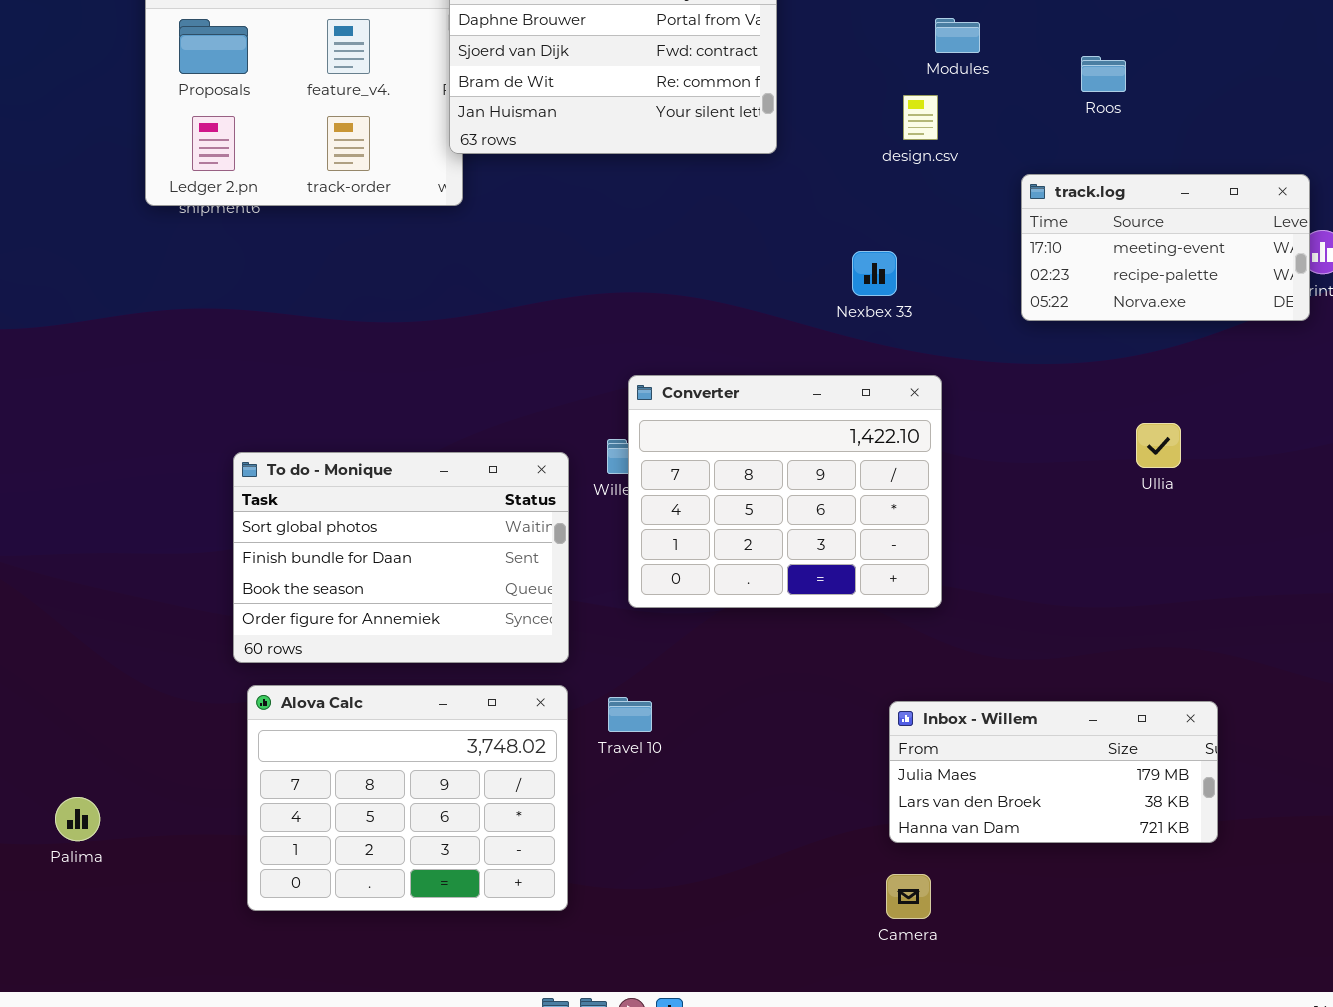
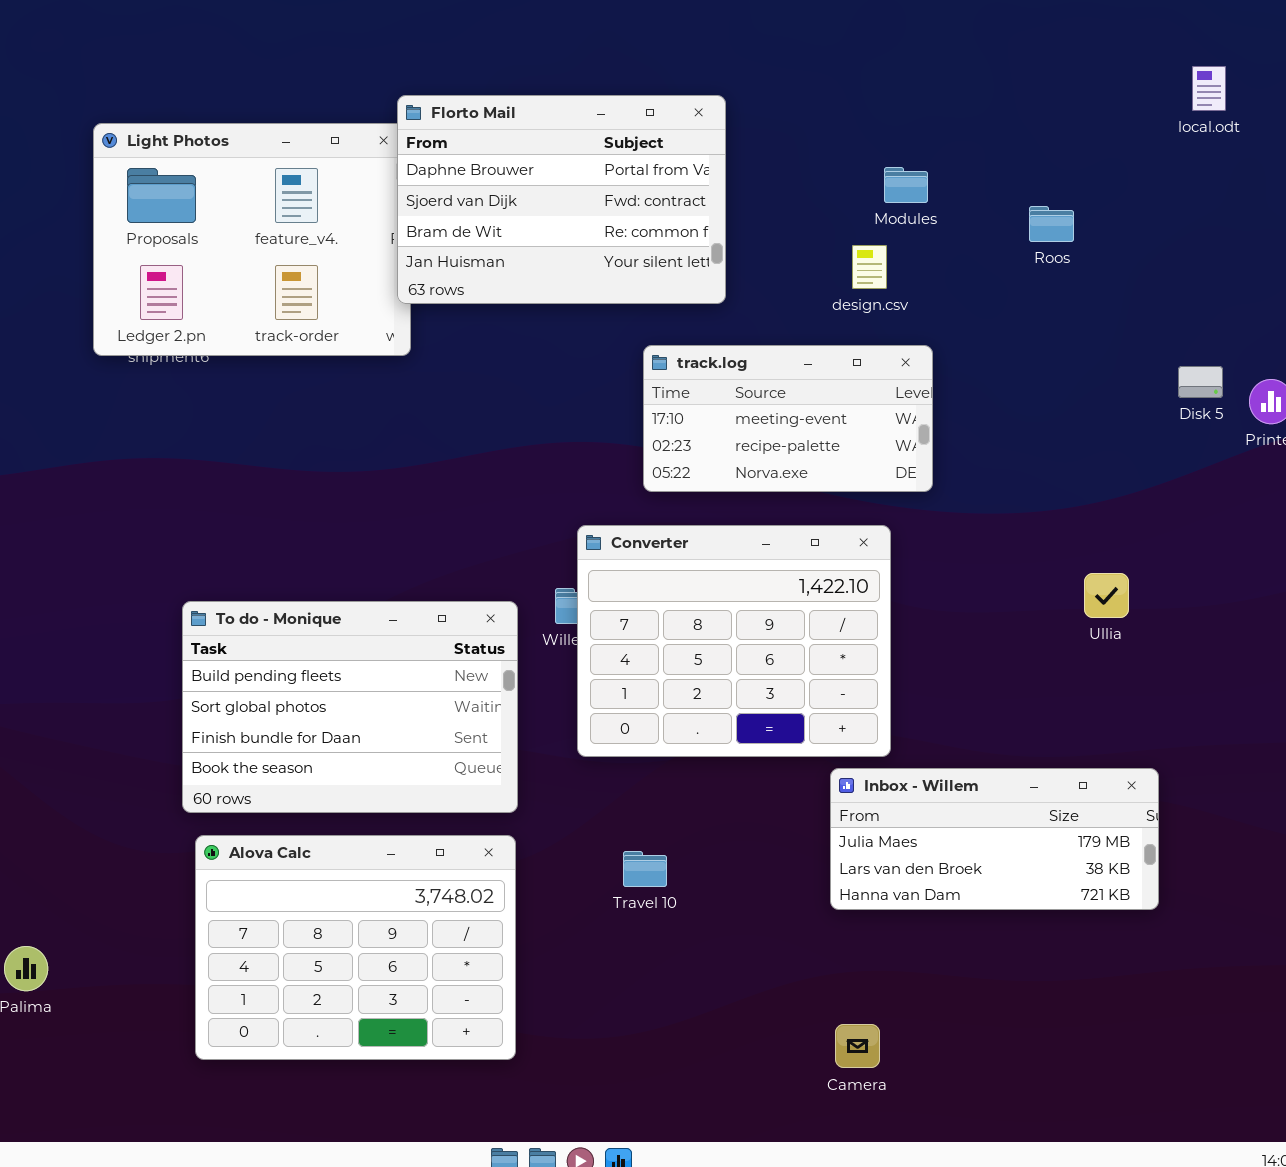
track.log: [1021,174,1310,321] -> [643,345,933,492], moved
To do - Monique: [233,452,569,663] -> [182,601,518,813], scrolled up 1 row
Travel 10: [608,697,652,732] -> [623,851,667,887], moved
Inbox - Willem: [889,701,1218,843] -> [830,768,1159,910], moved

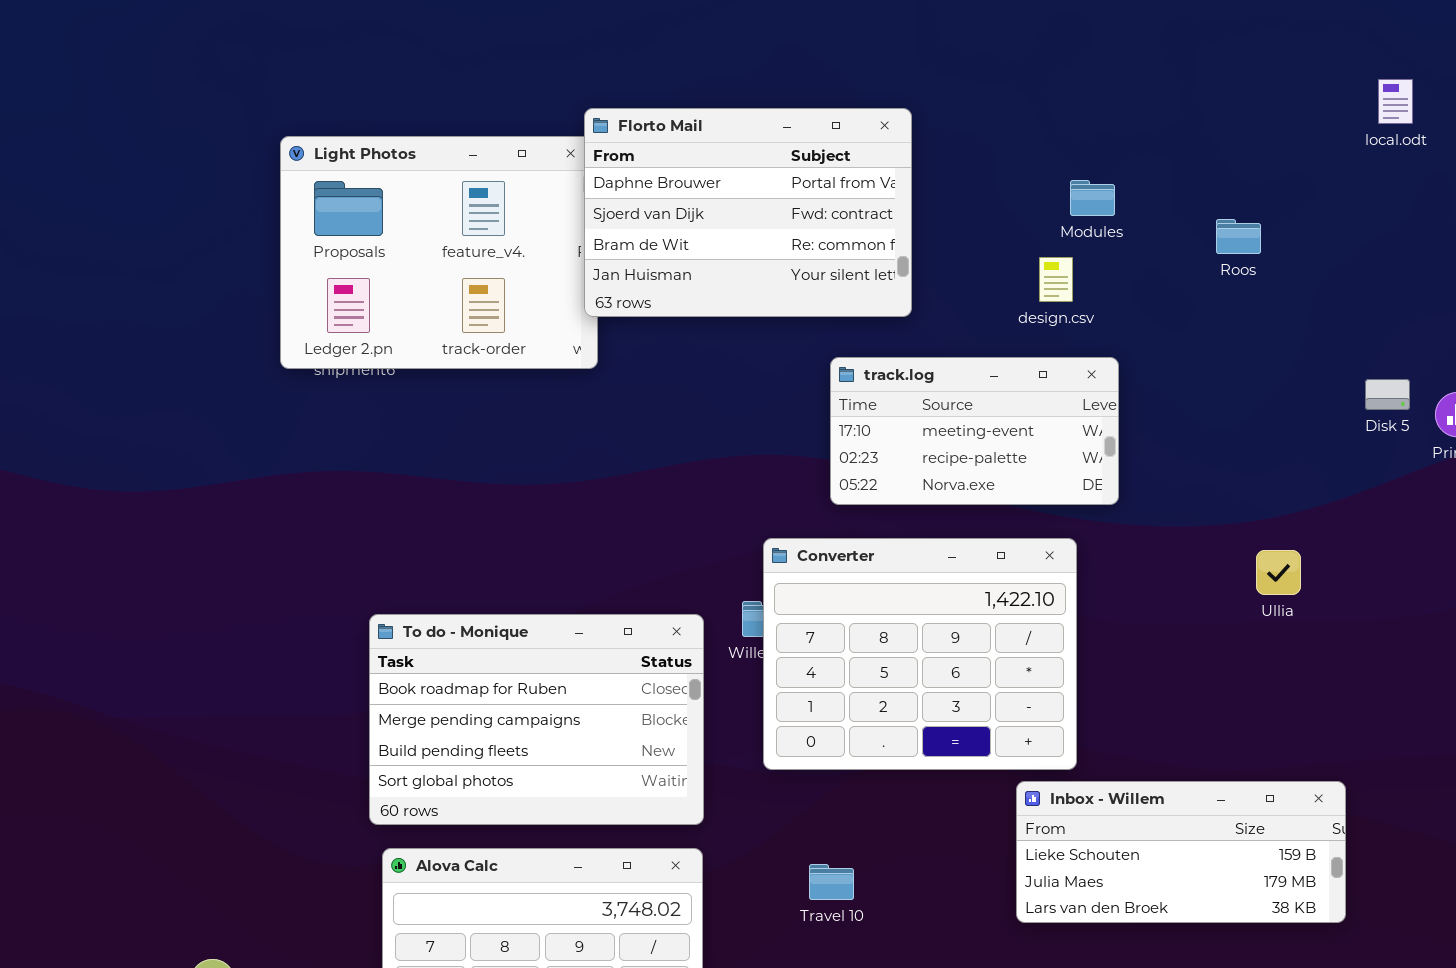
Ullia: [1084,573,1129,618] -> [1256,550,1301,595], moved
To do - Monique: [182,601,518,813] -> [369,614,704,825], scrolled up 2 rows
Inbox - Willem: [830,768,1159,910] -> [1016,781,1346,923], scrolled up 1 row

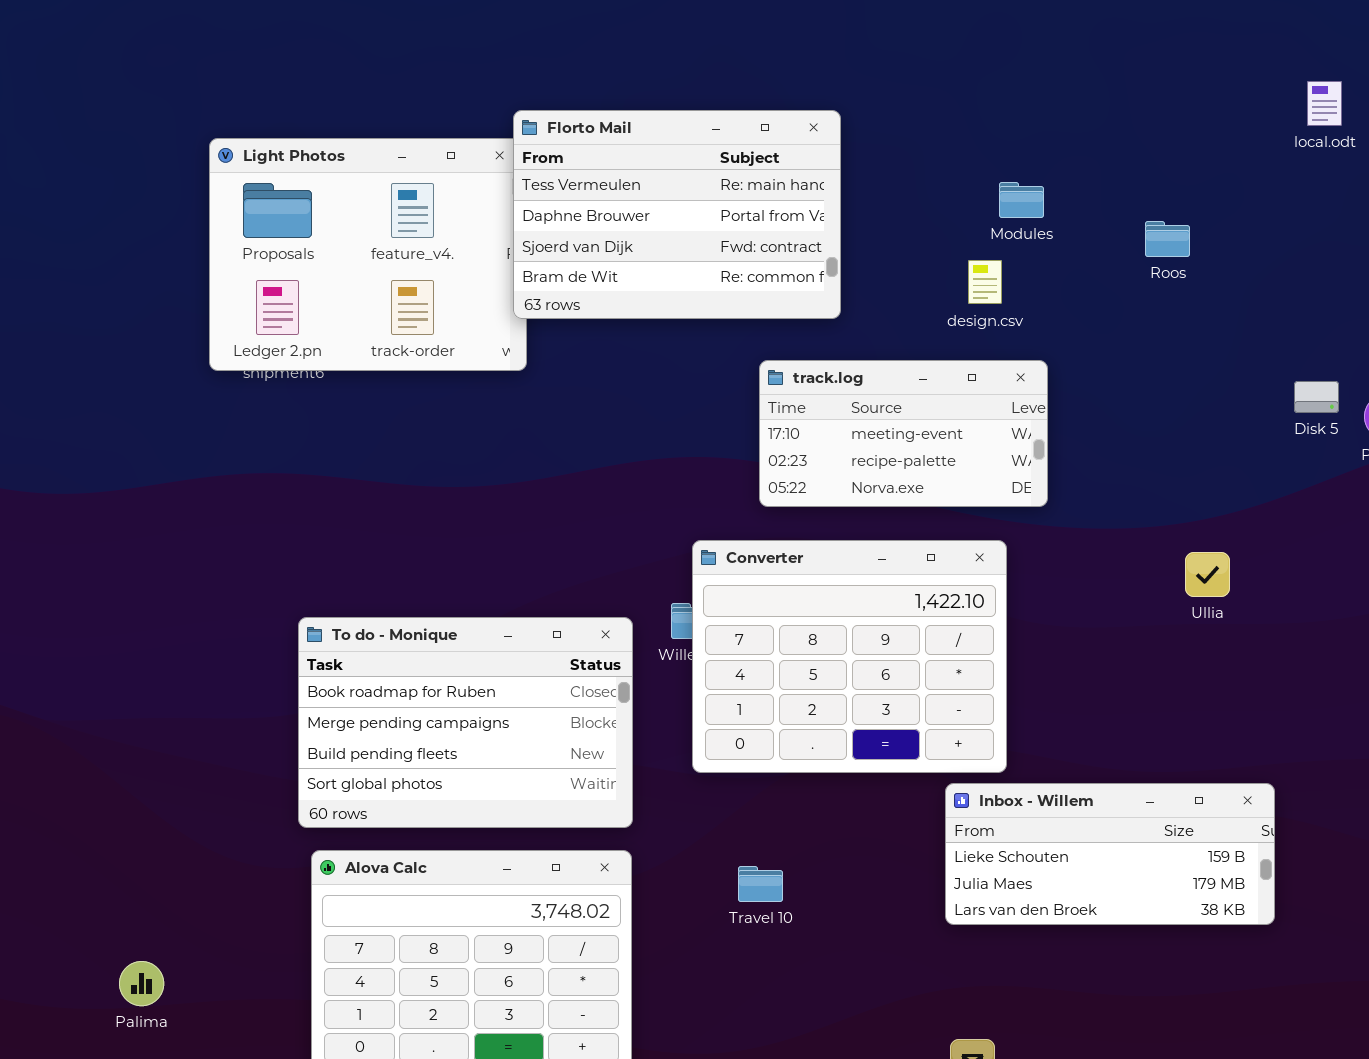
Florto Mail: [584,108,912,317] -> [513,110,841,319], scrolled up 1 row

